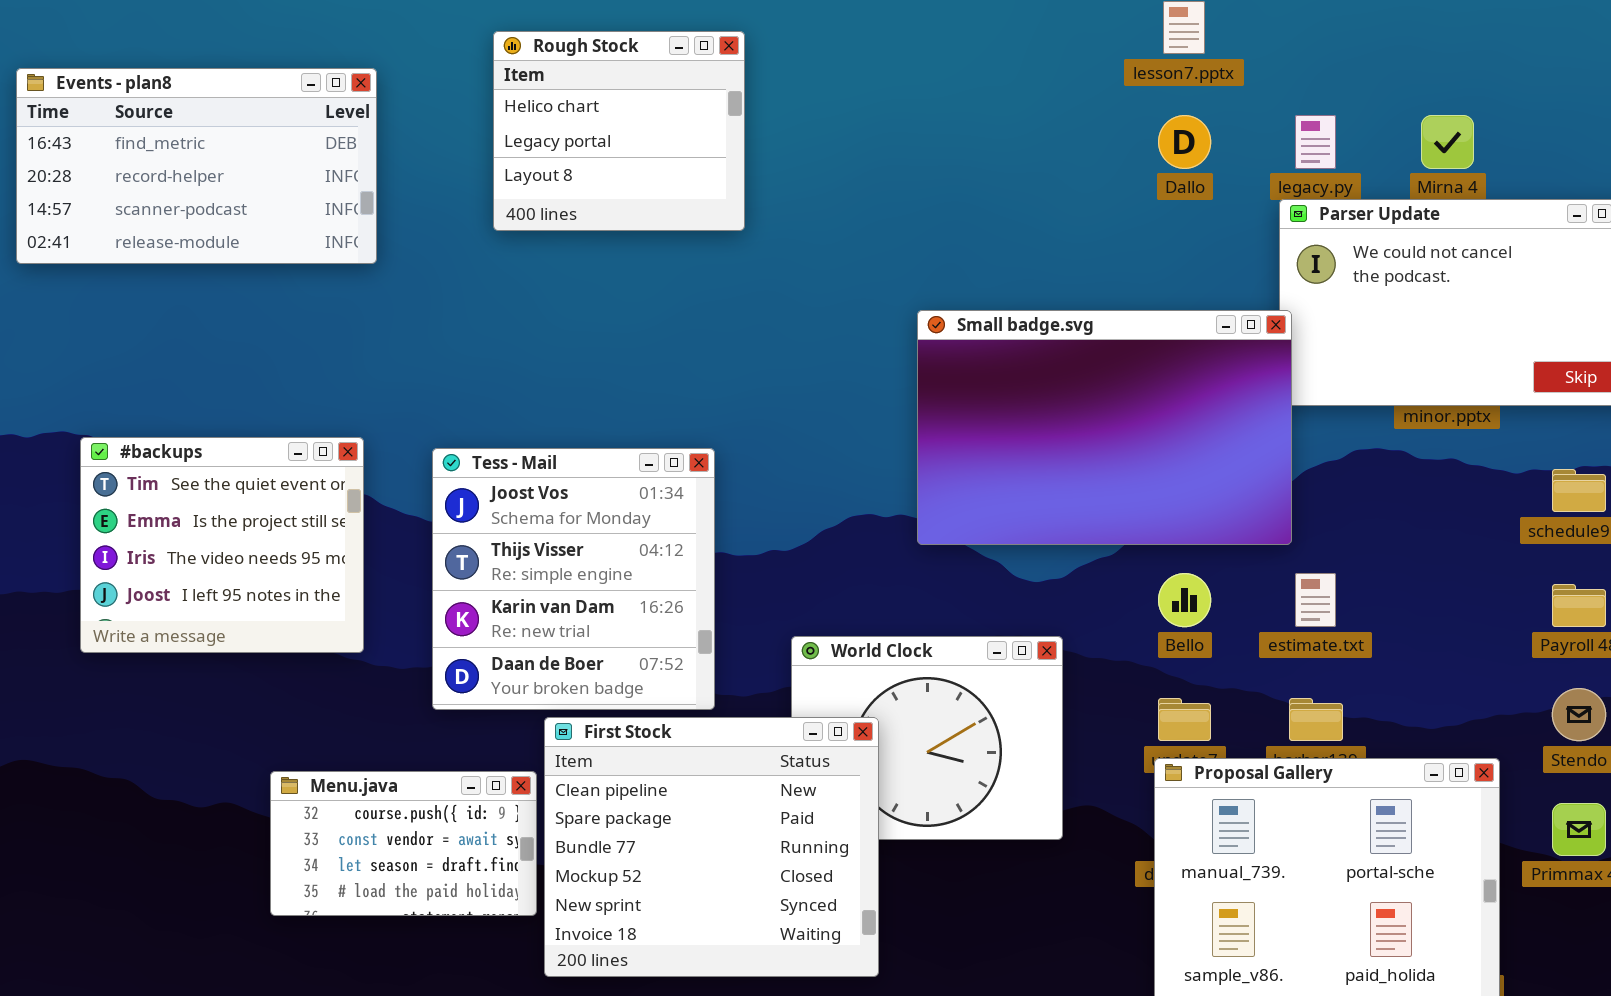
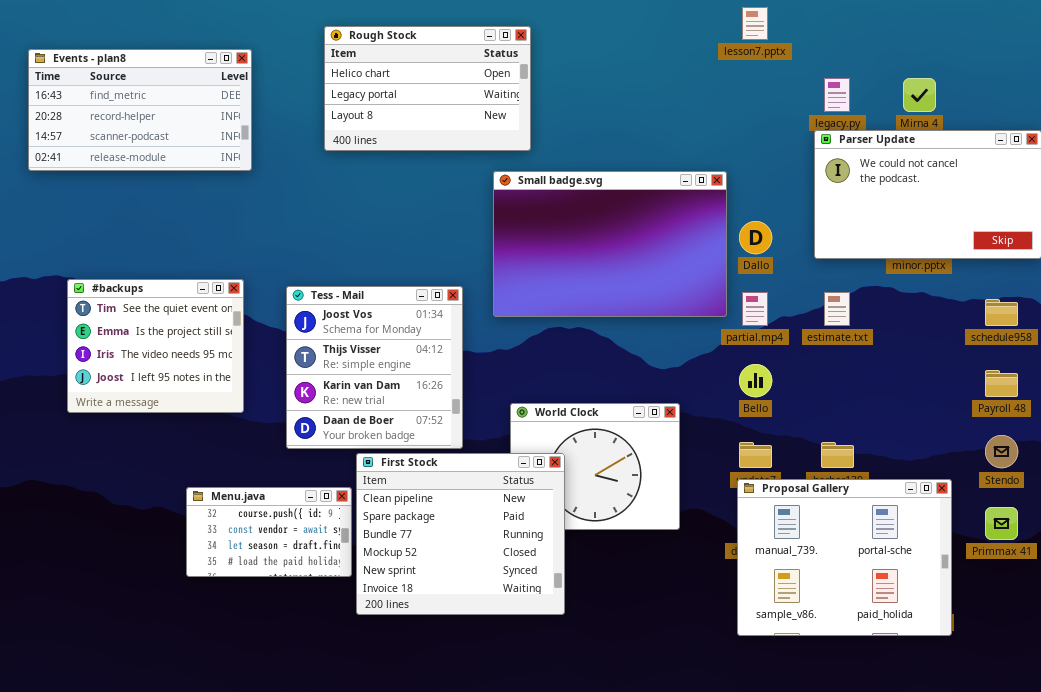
Rough Stock: [493,31,745,231] -> [324,26,531,151], resized
Dallo: [1158,115,1211,169] -> [739,221,772,254], moved
Small badge.svg: [917,310,1292,545] -> [493,171,727,317], moved
estimate.txt: [1295,573,1336,627] -> [824,292,850,326], moved

